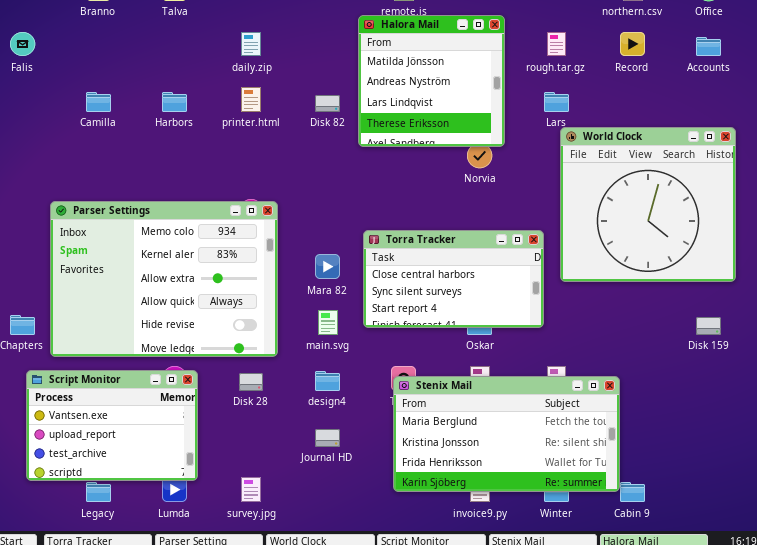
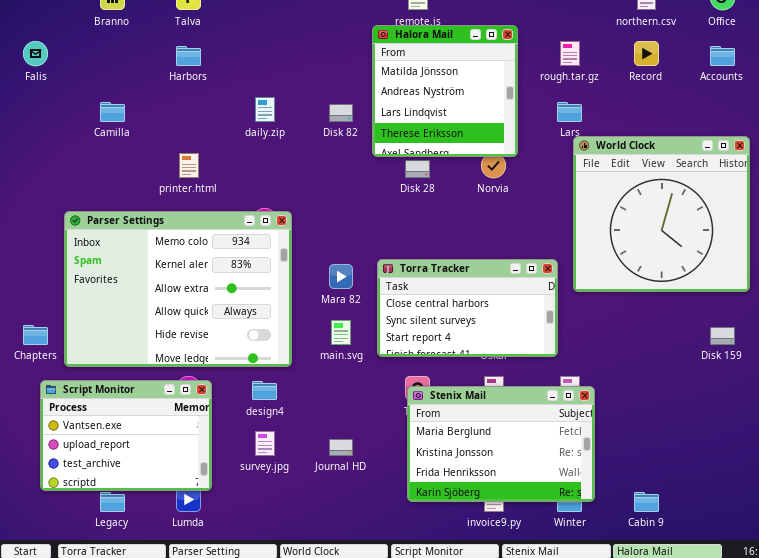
daily.zip: [241,32,261,56] -> [255,97,275,122], moved
printer.html: [241,87,261,112] -> [179,153,199,178], moved
Harbors: [162,92,187,112] -> [176,46,201,66], moved
Torra Tracker: [363,230,544,328] -> [377,259,558,357], moved
design4: [315,371,340,391] -> [252,381,277,400], moved
Disk 28: [239,373,263,391] -> [405,160,430,178], moved
Stenix Mail: [393,376,620,492] -> [407,386,595,502], resized
survey.jpg: [241,477,261,502] -> [255,431,275,456], moved

